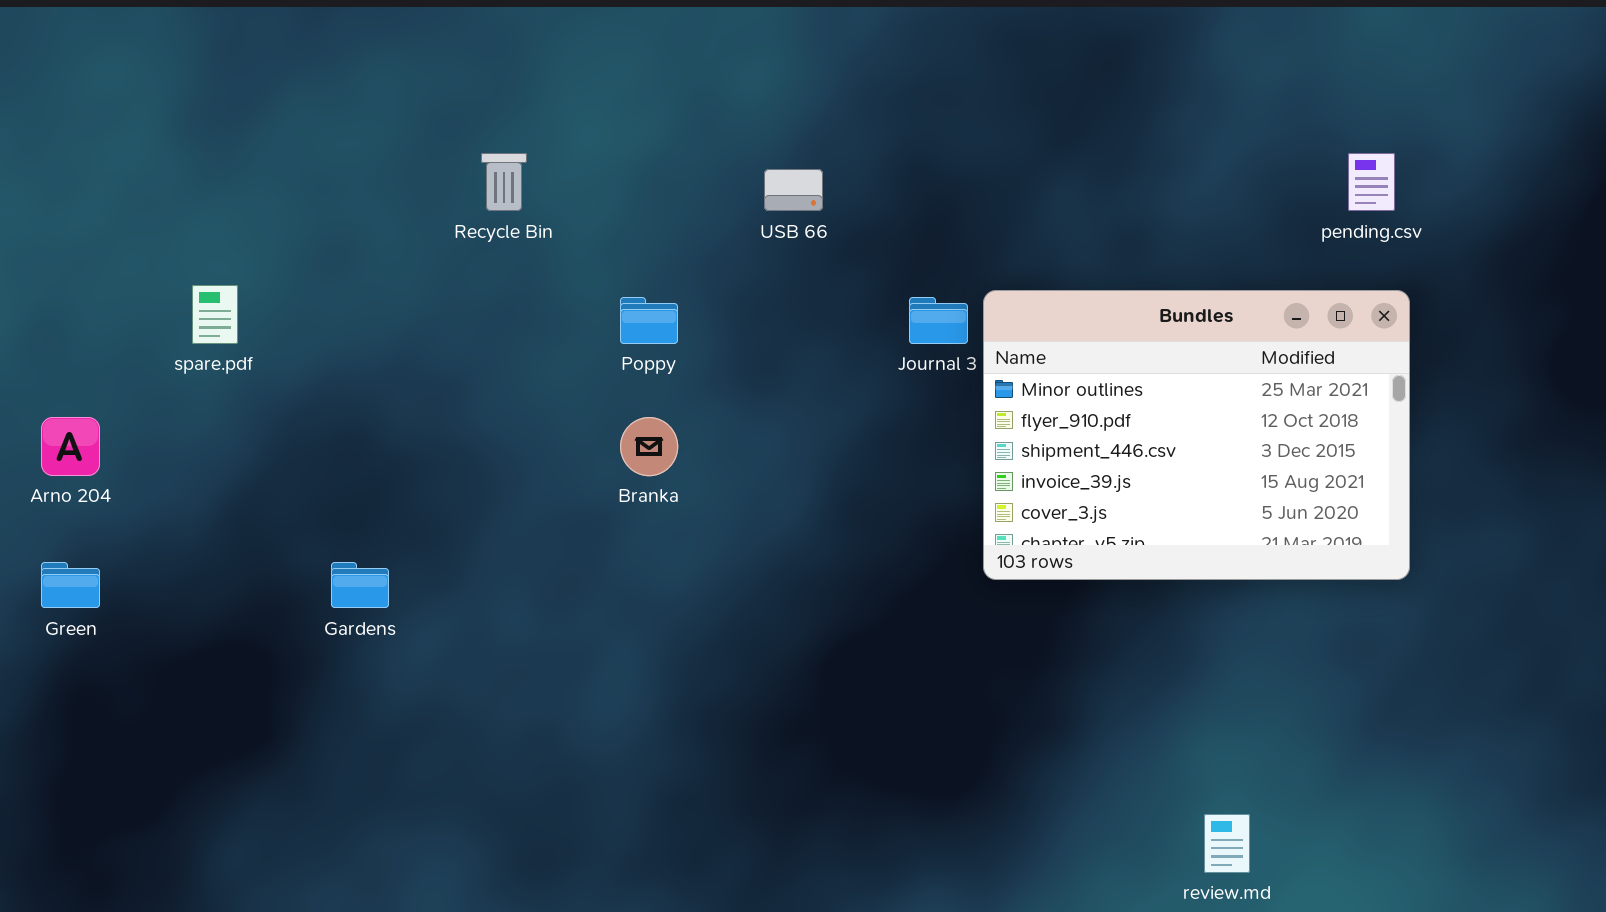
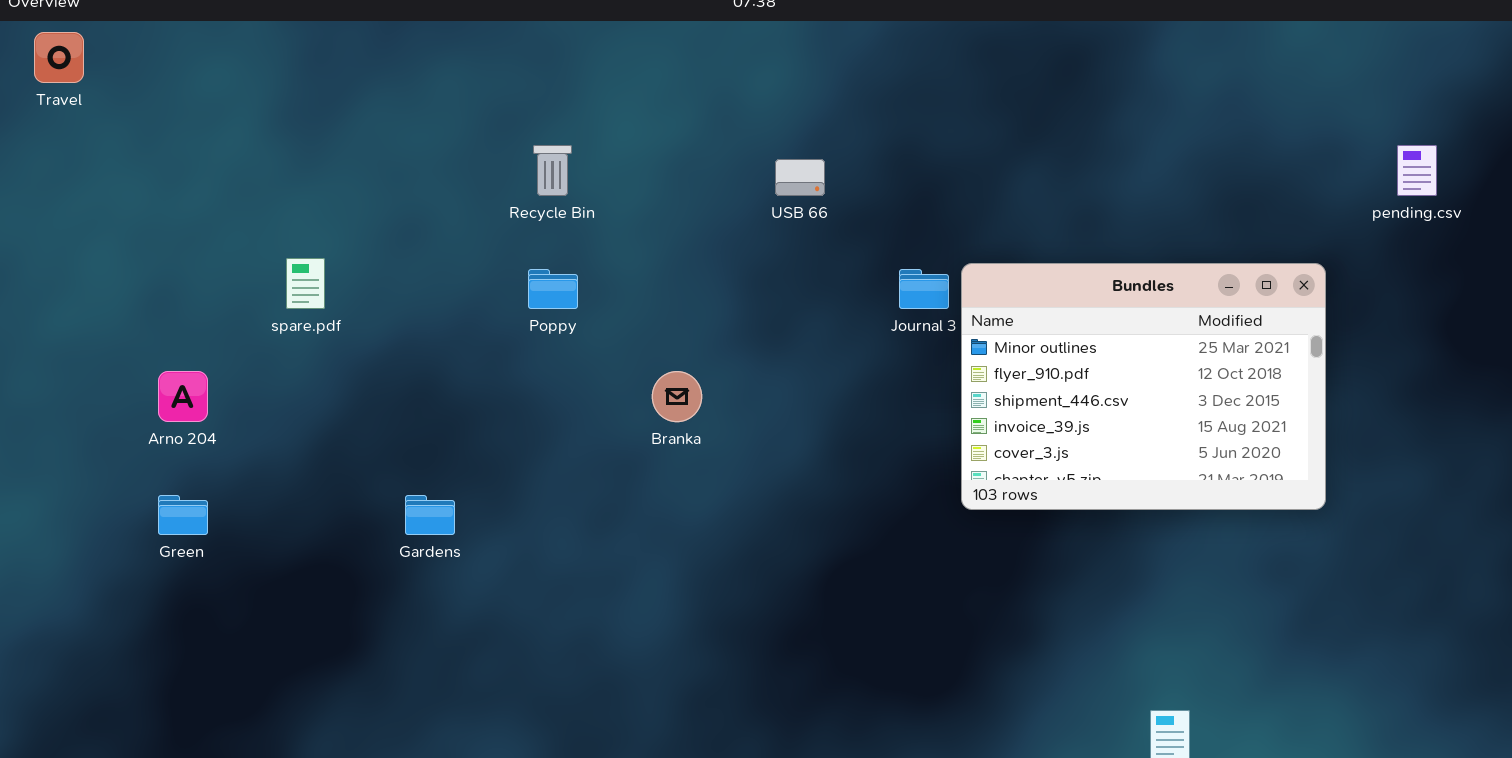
pending.csv: [1348,153,1395,211] -> [1397,145,1437,196], moved
Poppy: [620,297,678,344] -> [528,269,578,309], moved

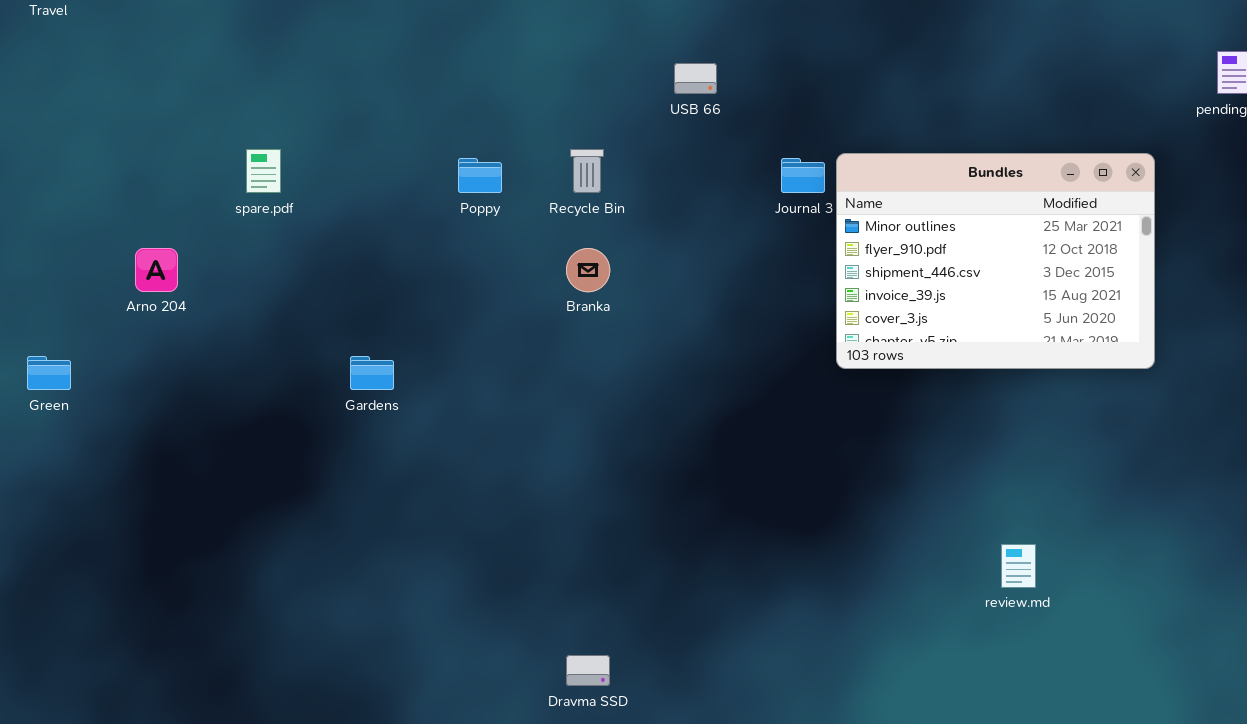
Recycle Bin: [533,145,572,196] -> [570,149,604,193], moved
Green: [158,495,208,535] -> [27,356,71,390], moved

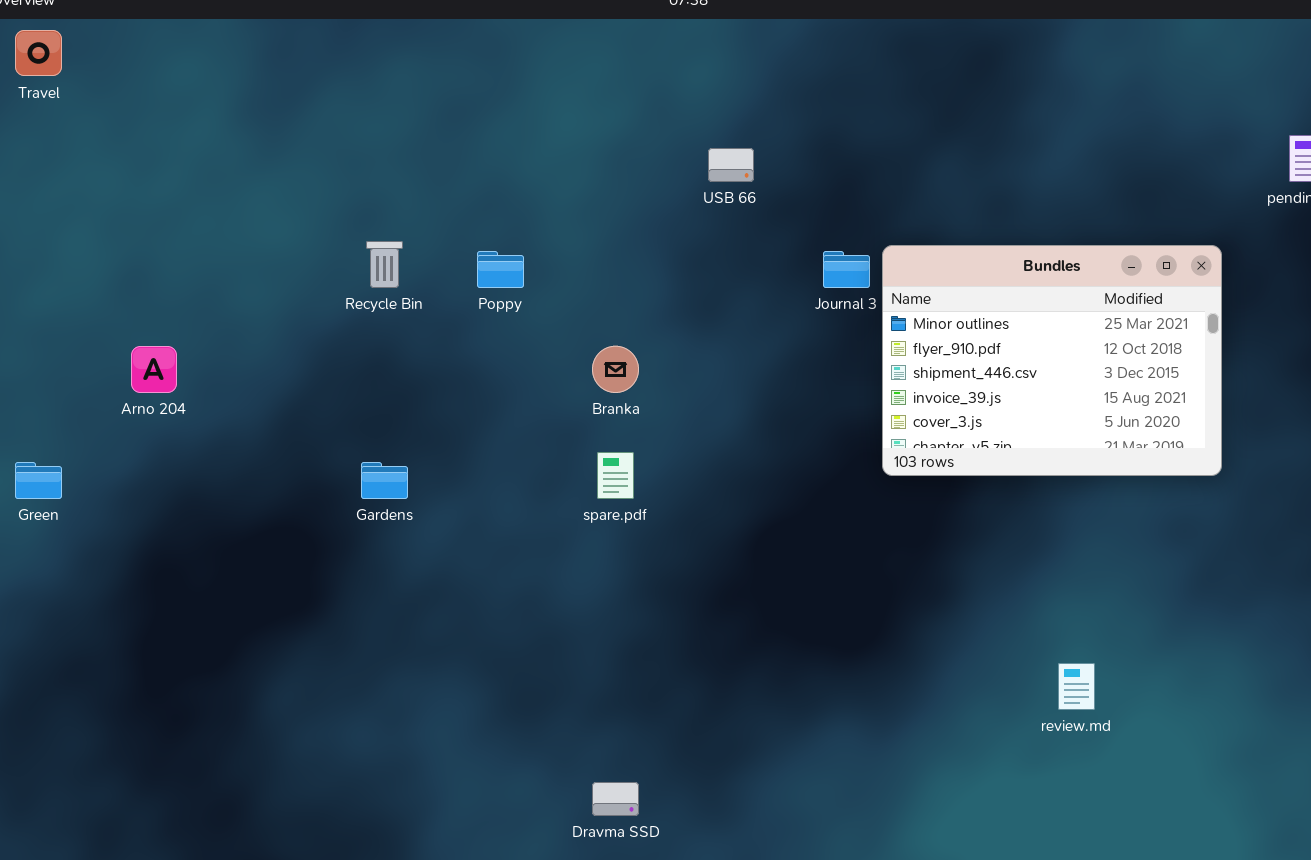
spare.pdf: [246,149,281,193] -> [597,452,634,499], moved
Recycle Bin: [570,149,604,193] -> [366,241,403,288], moved

